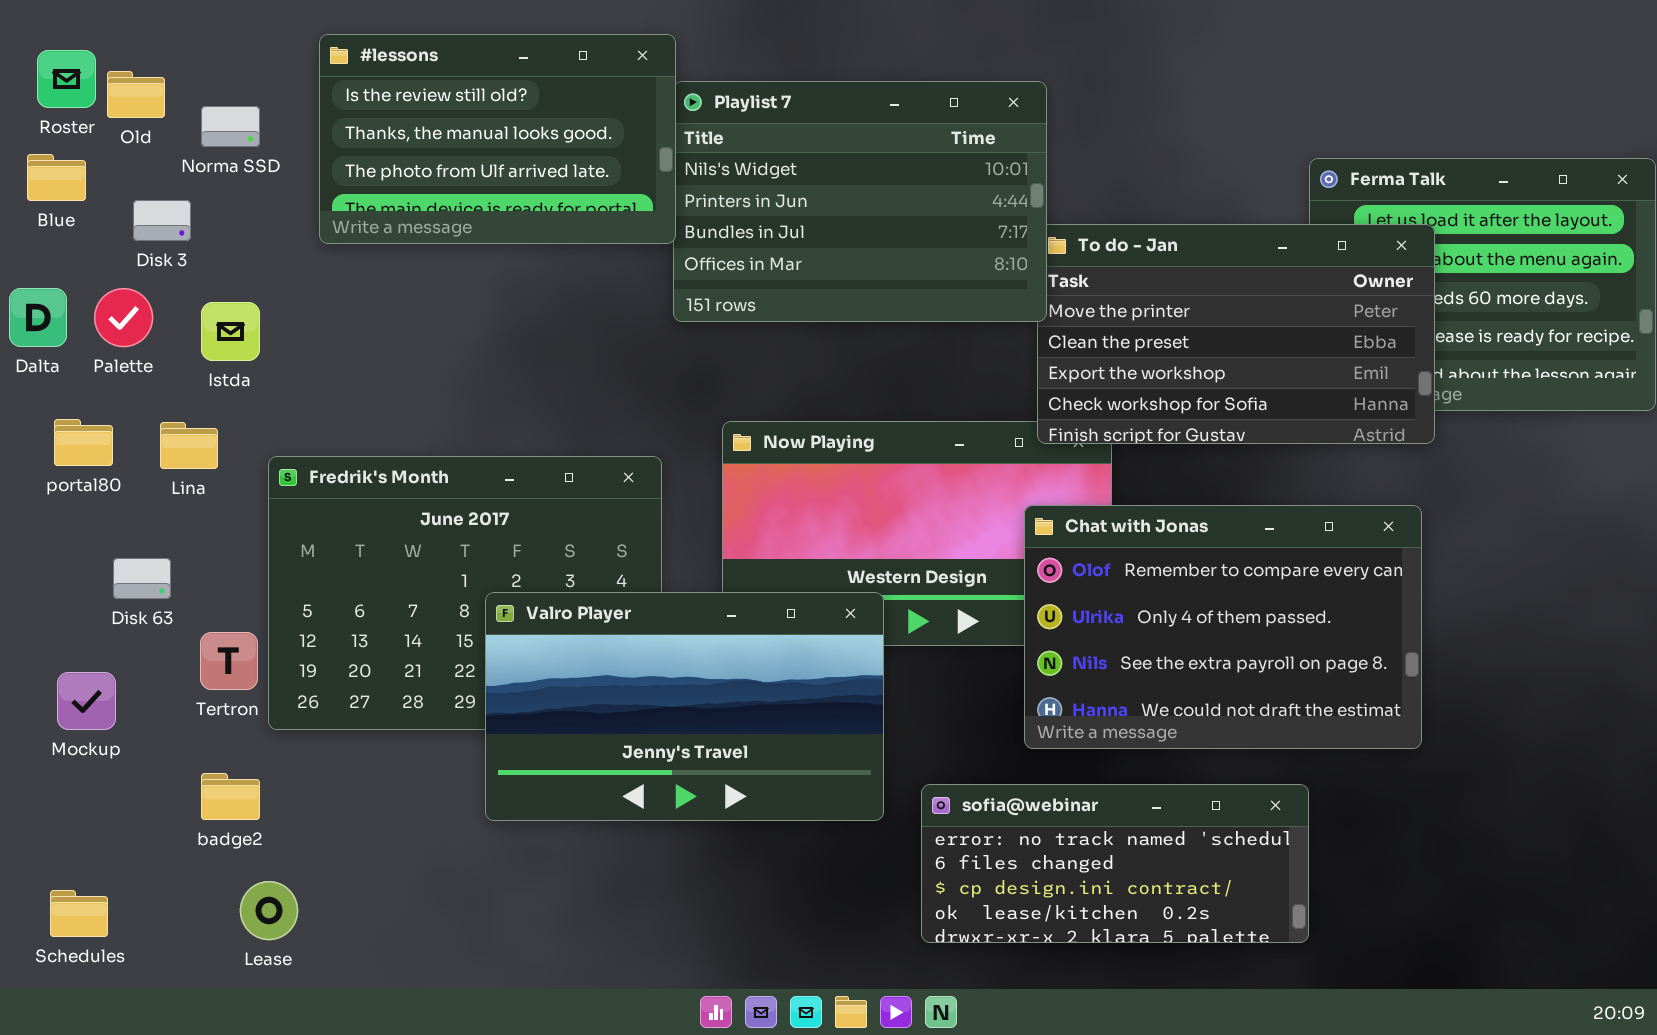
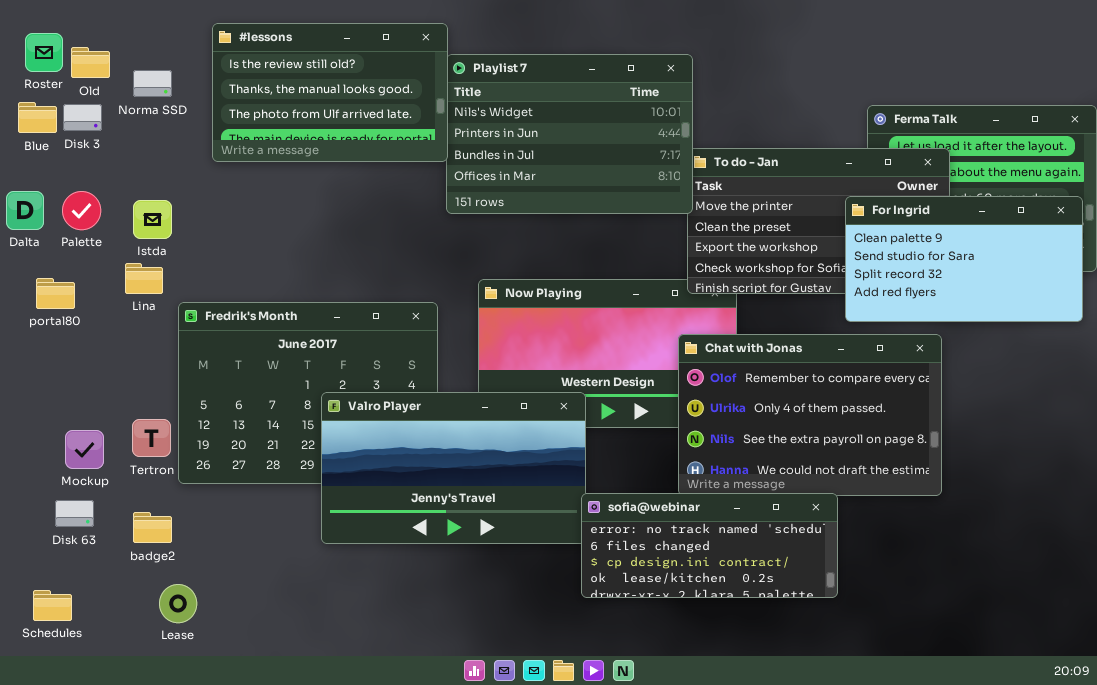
Disk 3: [133,200,191,241] -> [63,104,102,131], moved
For Ingrid: none -> [845,196,1083,322], opened
Lina: [160,422,218,469] -> [125,263,163,294], moved
Disk 63: [113,558,171,599] -> [55,500,94,527], moved
Mockup: [57,672,116,730] -> [65,430,104,469], moved
sofia@webinar: [921,784,1309,943] -> [581,493,838,598], moved

